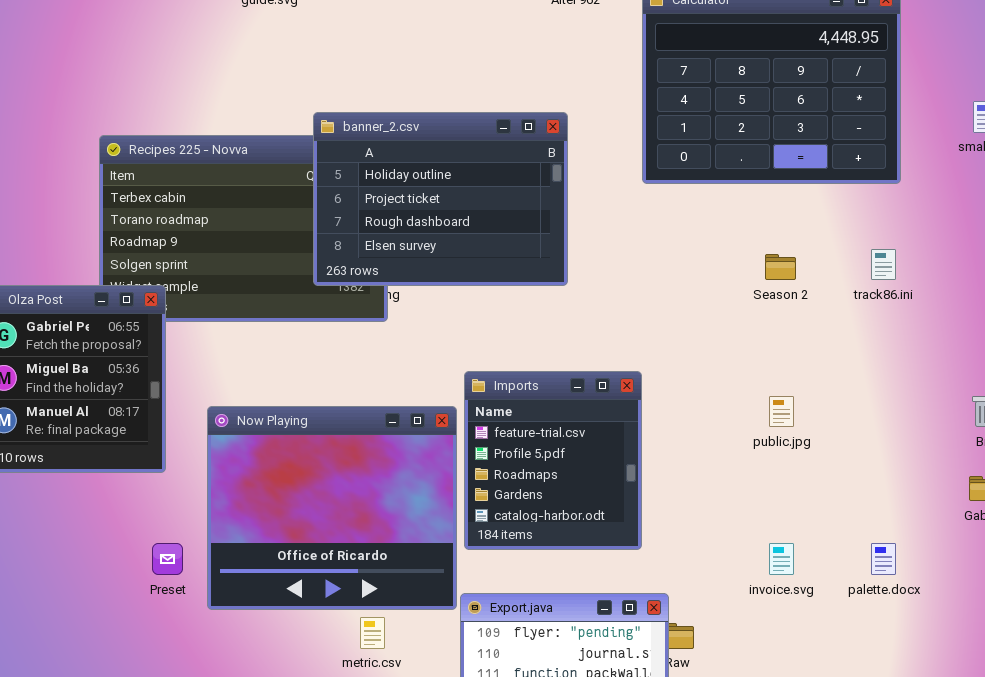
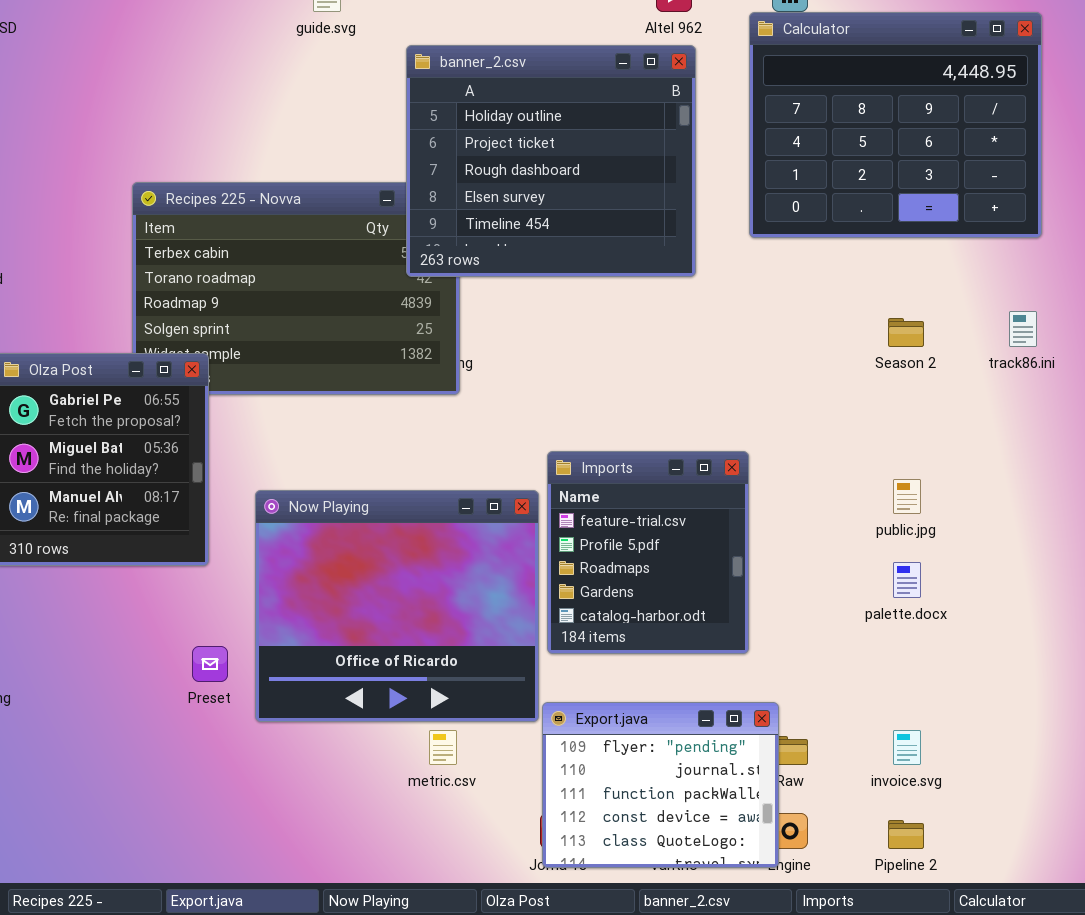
banner_2.csv: [313,112,568,286] -> [406,45,696,277], moved, resized
invoice.svg: [769,543,794,575] -> [893,730,921,765], moved
palette.docx: [871,543,896,575] -> [893,562,921,598], moved

